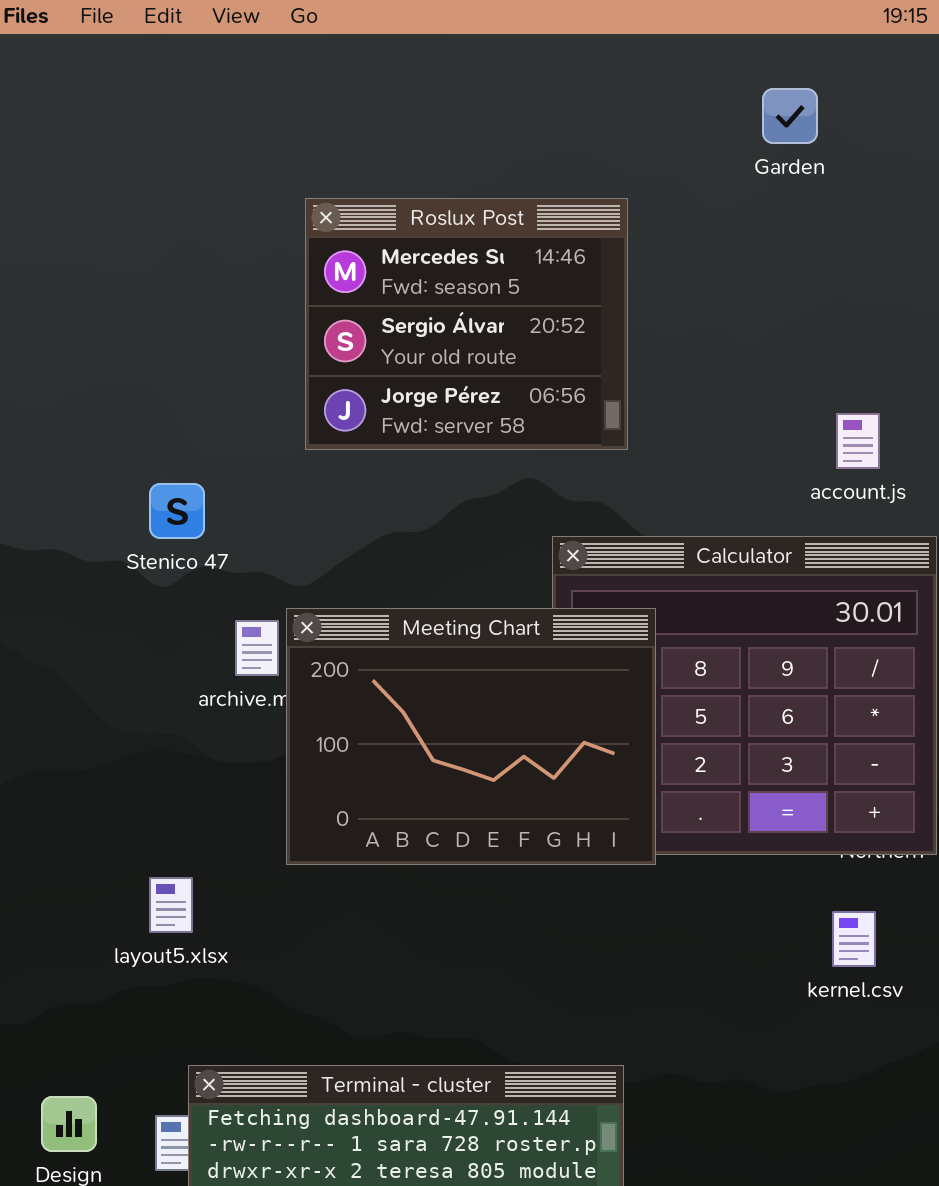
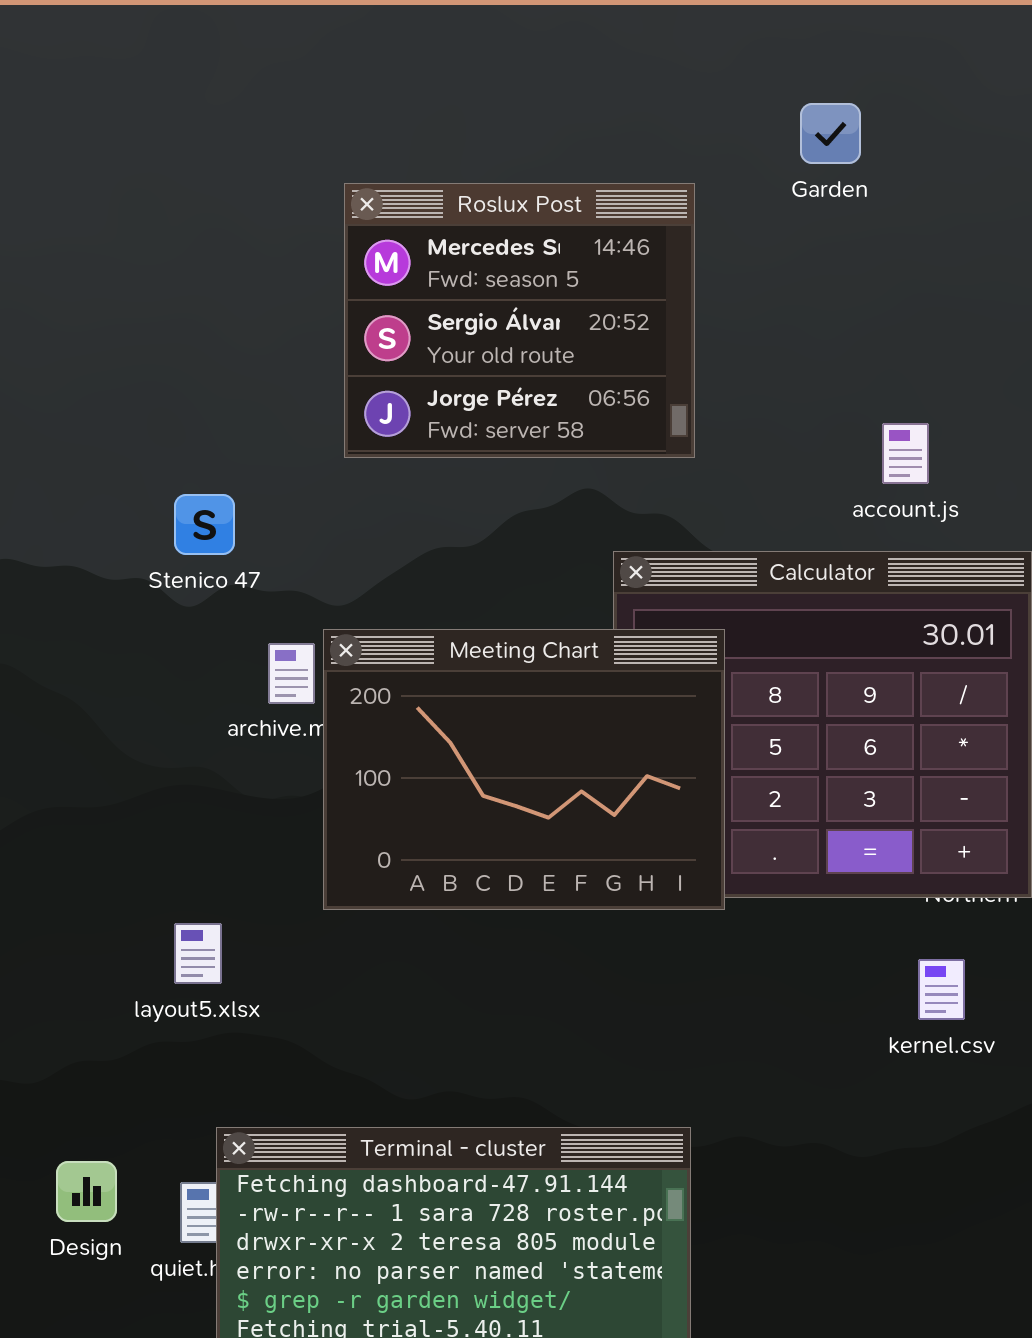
Garden: [762,88,818,144] -> [800,103,861,164], moved
account.js: [836,413,880,469] -> [882,423,929,484], moved

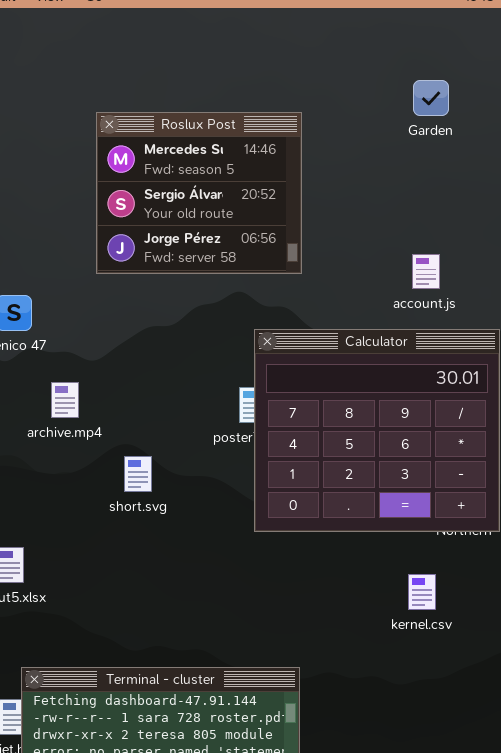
Garden: [800,103,861,164] -> [413,80,449,116], moved
Meeting Chart: [323,629,725,910] -> none, closed
kernel.csv: [918,959,965,1020] -> [408,574,436,610], moved

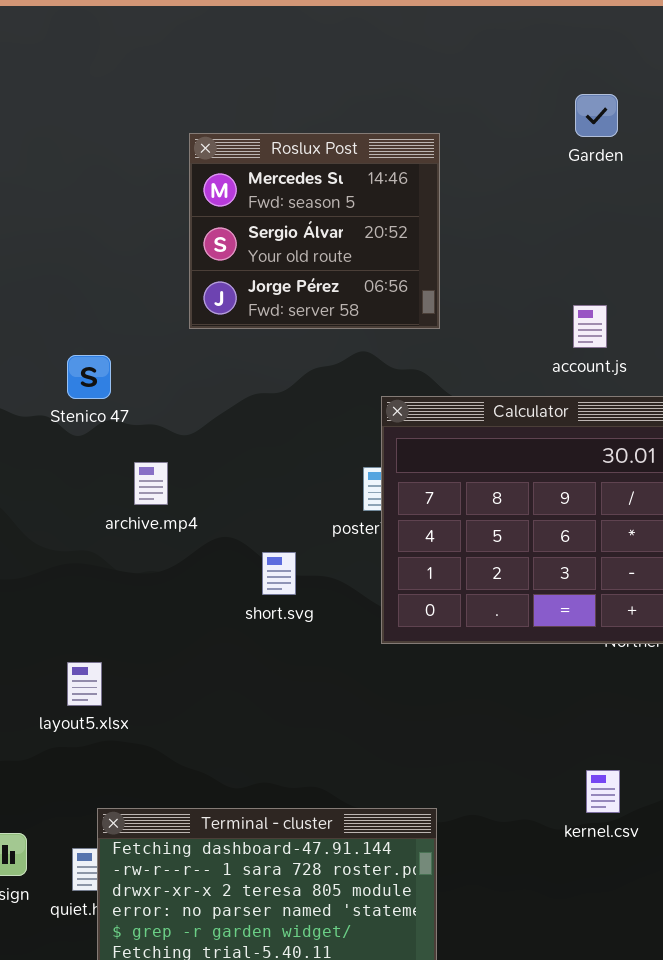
short.svg: [124,456,152,492] -> [262,552,296,595], moved
kernel.csv: [408,574,436,610] -> [586,770,620,813], moved

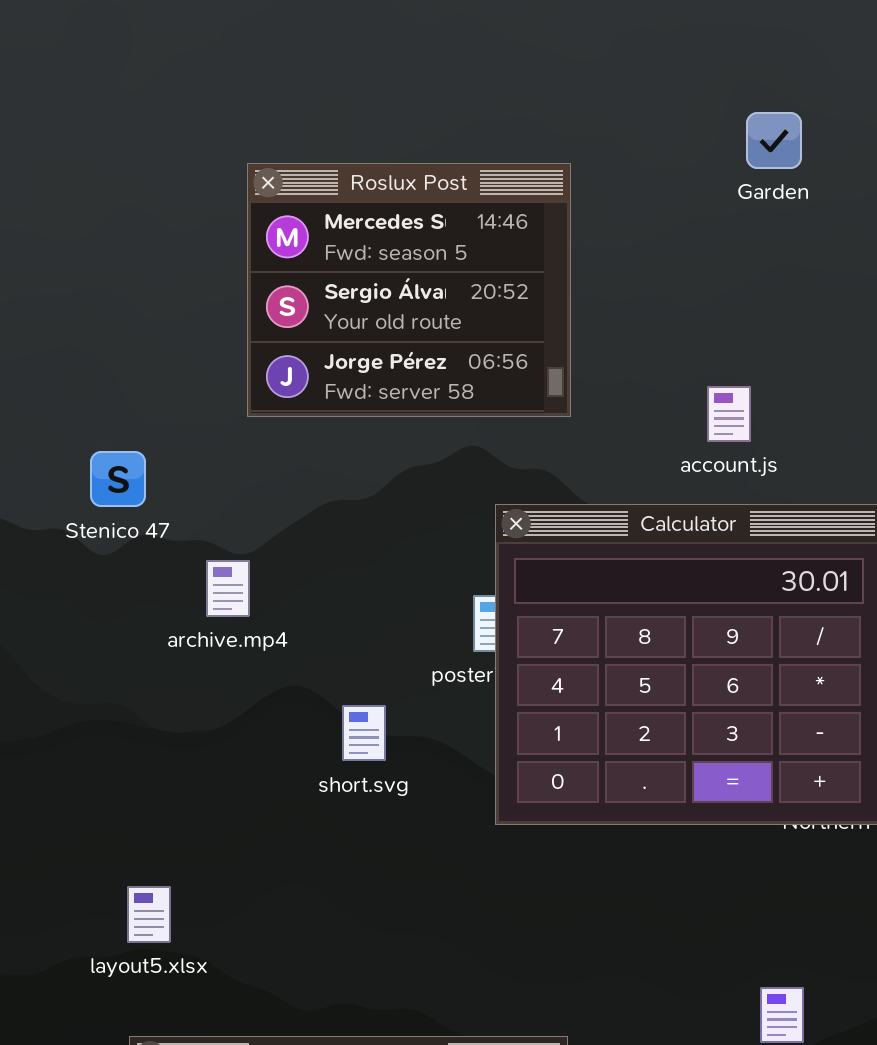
account.js: [573,305,607,348] -> [707,386,751,442], moved
archive.mp4: [134,462,168,505] -> [206,560,250,617], moved
layout5.xlsx: [67,662,102,706] -> [127,886,171,943], moved

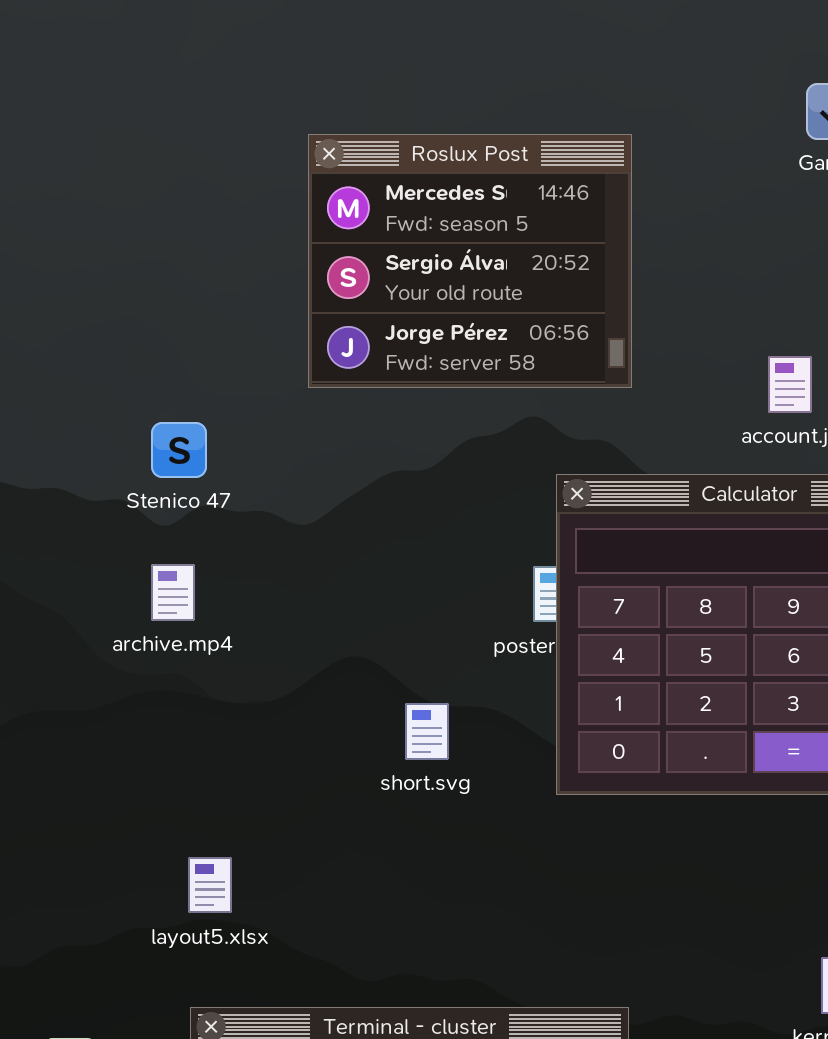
archive.mp4: [206,560,250,617] -> [151,564,195,621], moved
short.svg: [342,705,386,761] -> [405,703,449,760], moved

